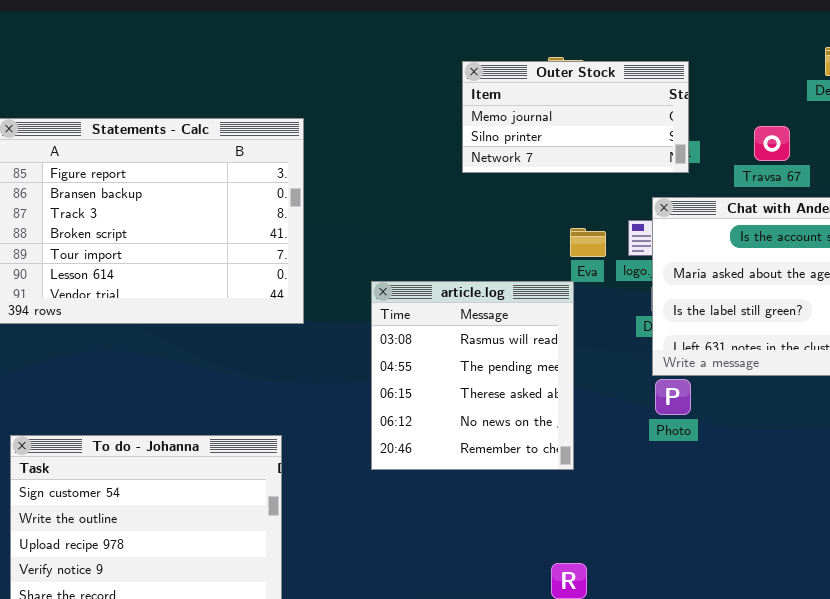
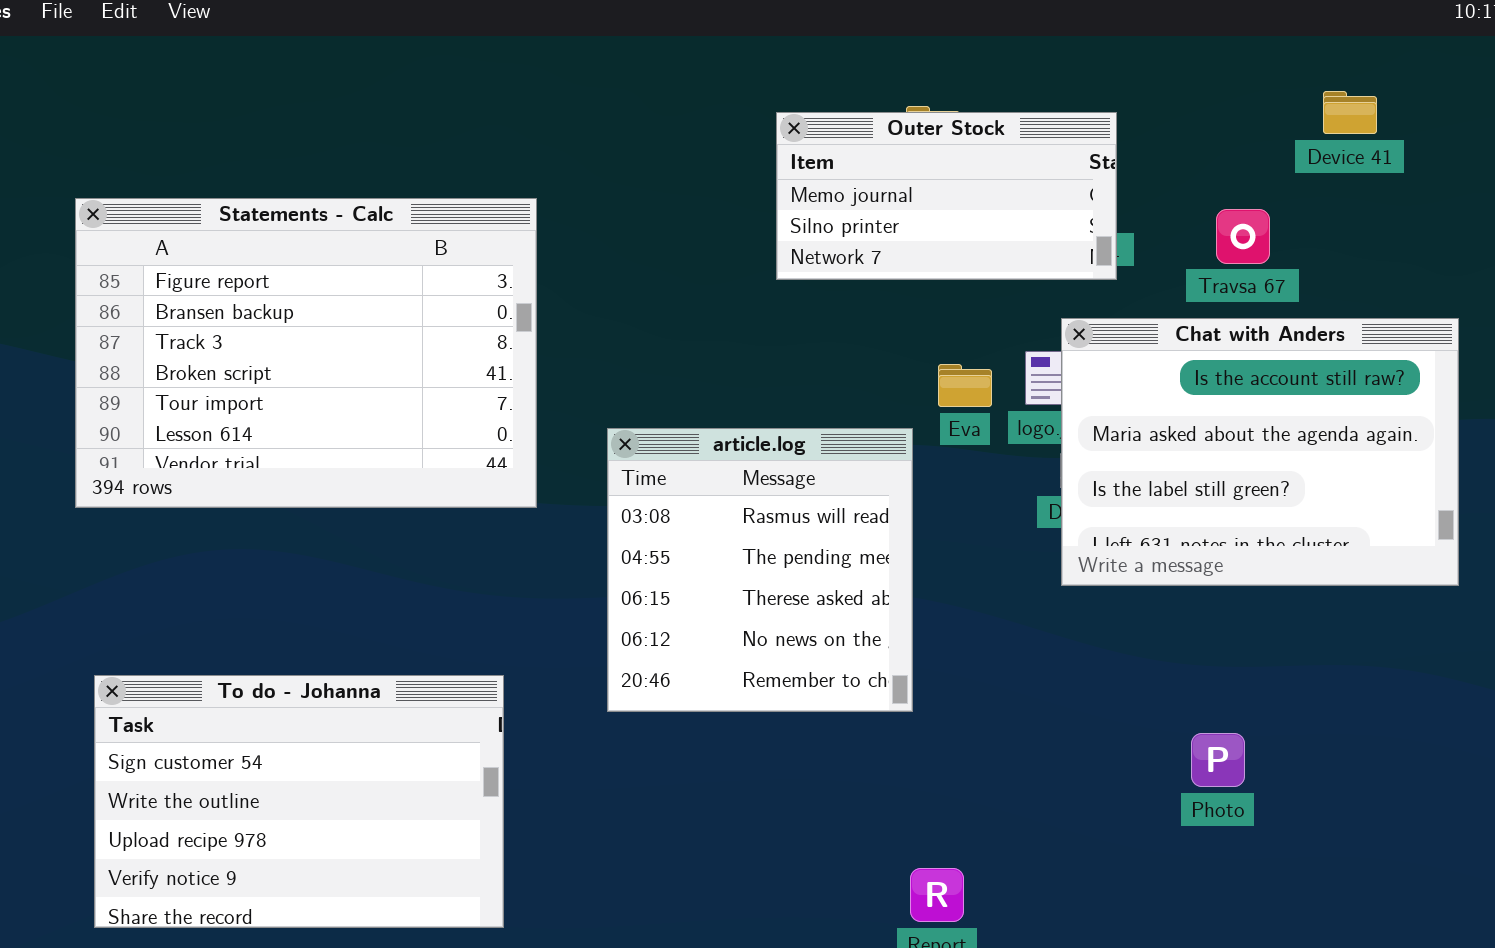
article.log: [371,281,574,470] -> [607,428,913,712], moved
Photo: [655,379,691,415] -> [1191,733,1245,787], moved

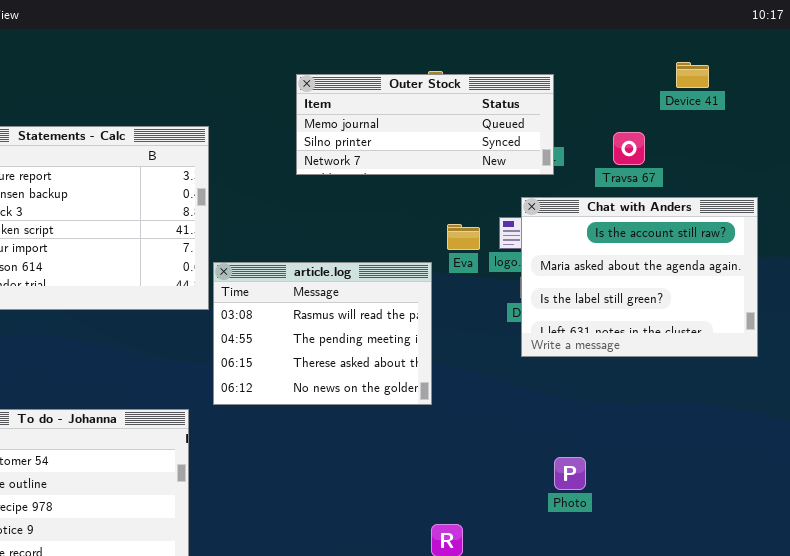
Outer Stock: [776,112,1117,280] -> [296,74,554,175], resized
article.log: [607,428,913,712] -> [213,262,432,405], resized
Photo: [1191,733,1245,787] -> [554,457,586,490], moved

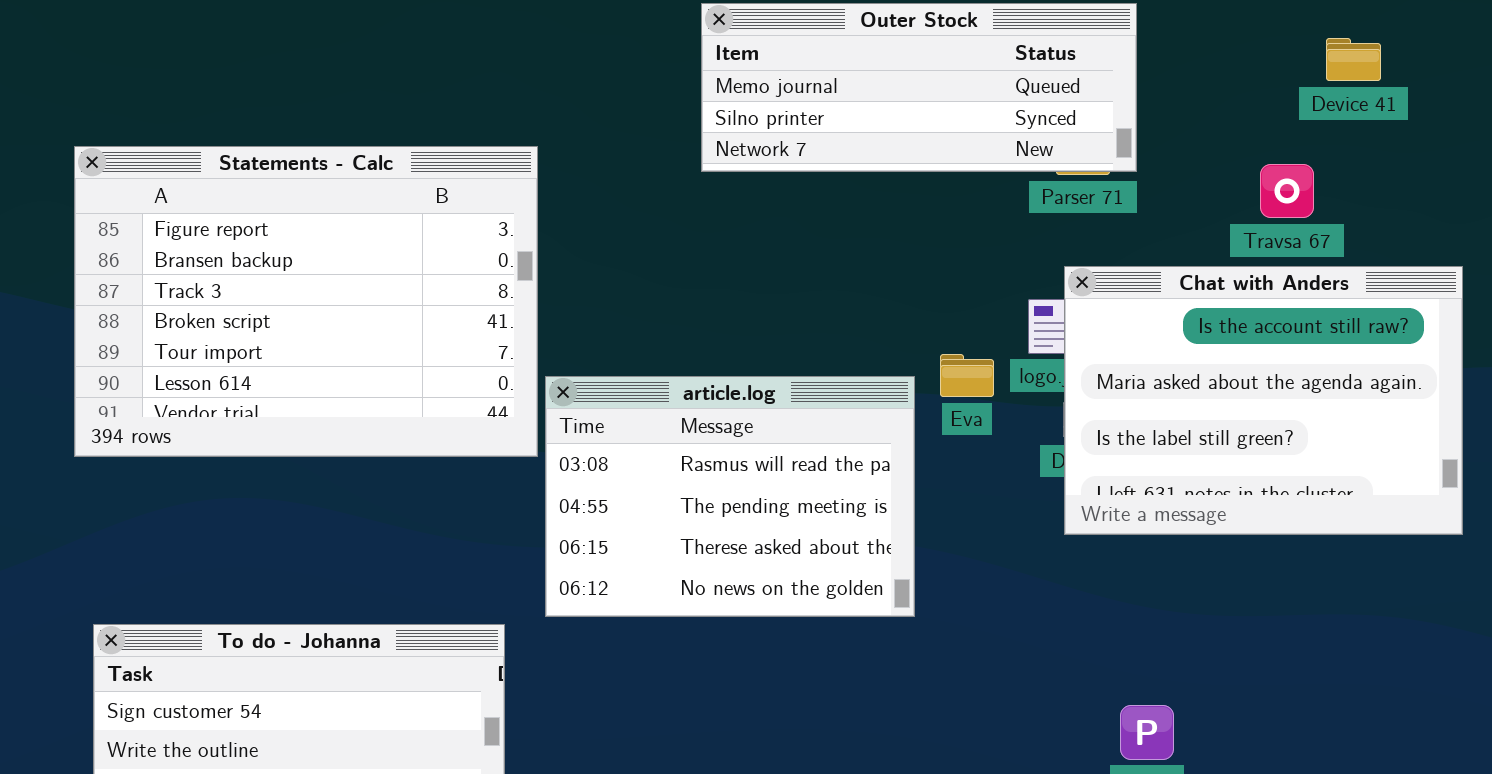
Outer Stock: [296,74,554,175] -> [701,3,1137,172], moved
Travsa 67: [613,132,645,165] -> [1260,164,1314,218], moved
Eva: [447,224,480,250] -> [940,354,994,397], moved

